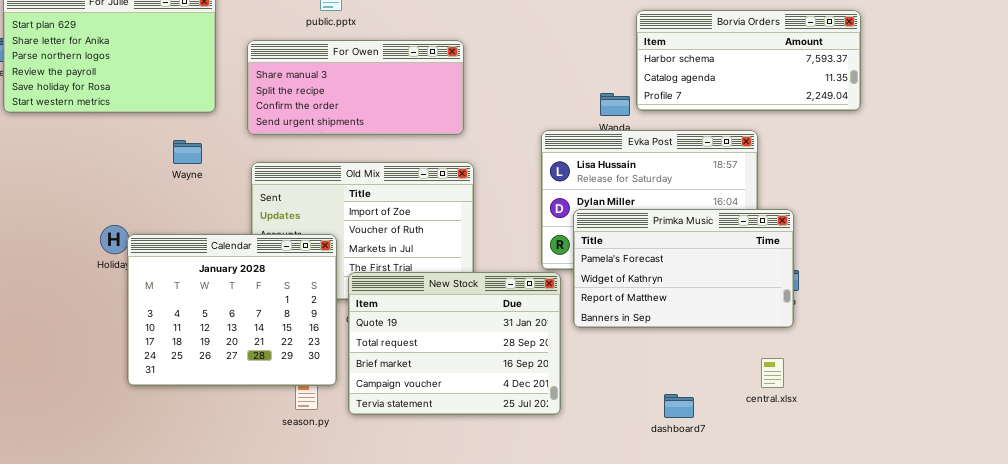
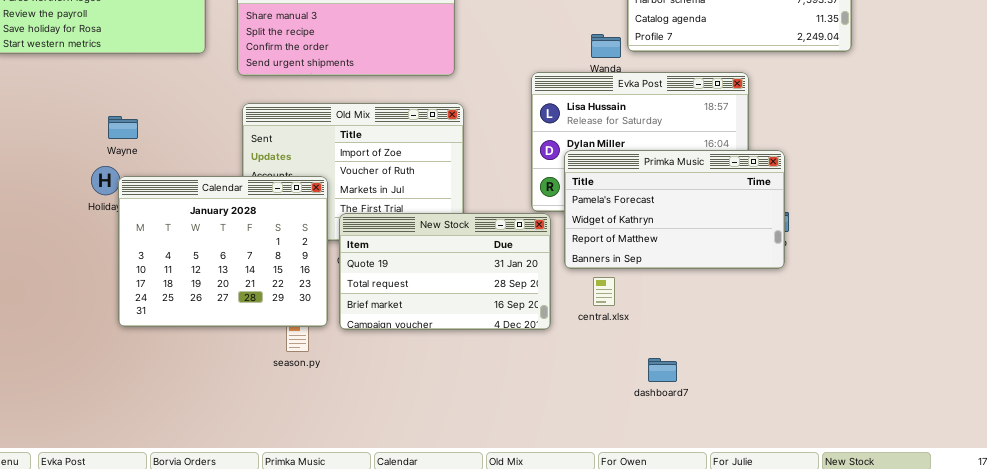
Wayne: [173,140,202,164] -> [108,116,138,139], moved
New Stock: [348,272,561,415] -> [339,213,551,330], resized
central.xlsx: [761,358,784,388] -> [593,277,615,306], moved
dashboard7: [664,394,694,418] -> [648,358,677,382], moved

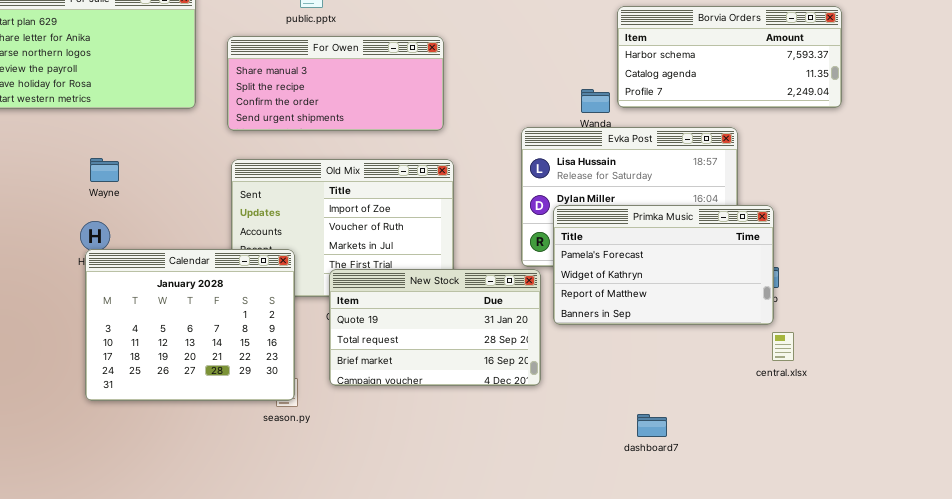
Wayne: [108,116,138,139] -> [90,158,119,182], moved
Calendar: [118,176,328,327] -> [85,249,295,401], moved
central.xlsx: [593,277,615,306] -> [772,332,794,361], moved

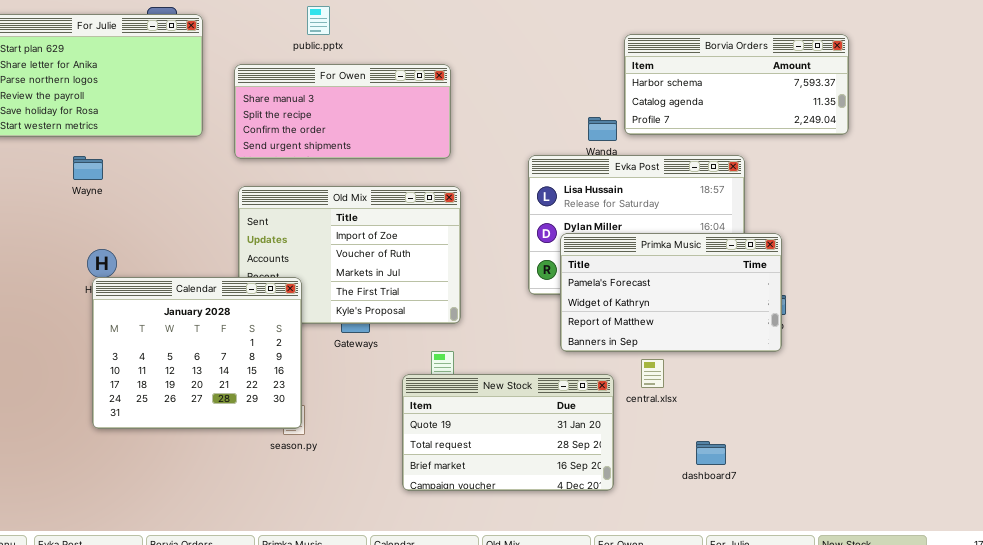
Wayne: [90,158,119,182] -> [73,156,103,180], moved
New Stock: [329,269,541,386] -> [402,374,614,491], moved
central.xlsx: [772,332,794,361] -> [641,359,664,388], moved
dashboard7: [637,414,667,437] -> [696,441,726,465], moved

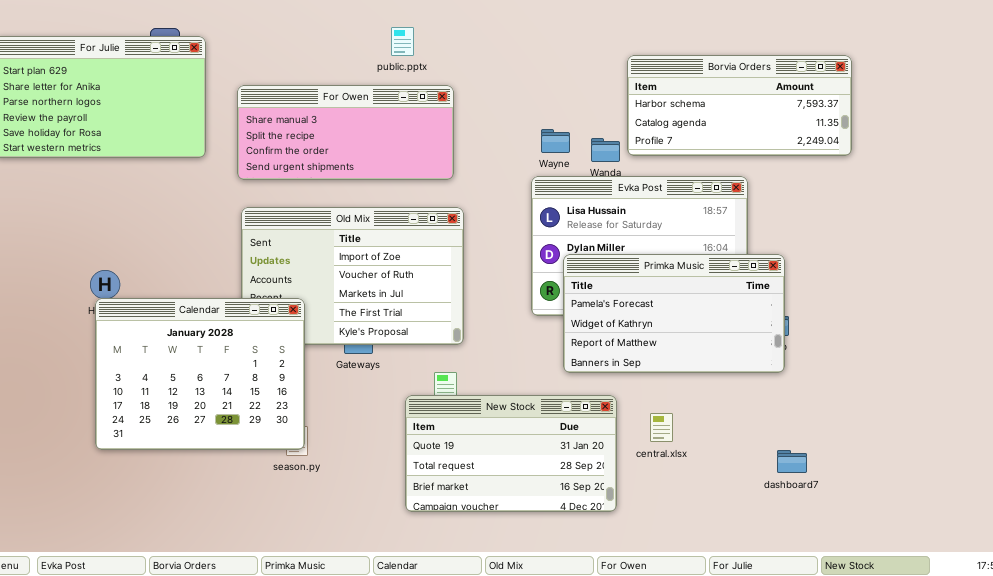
public.pptx: [307,6,330,35] -> [391,27,414,56], moved
Wayne: [73,156,103,180] -> [541,129,570,153], moved
central.xlsx: [641,359,664,388] -> [650,413,673,442], moved
dashboard7: [696,441,726,465] -> [777,450,807,473], moved

